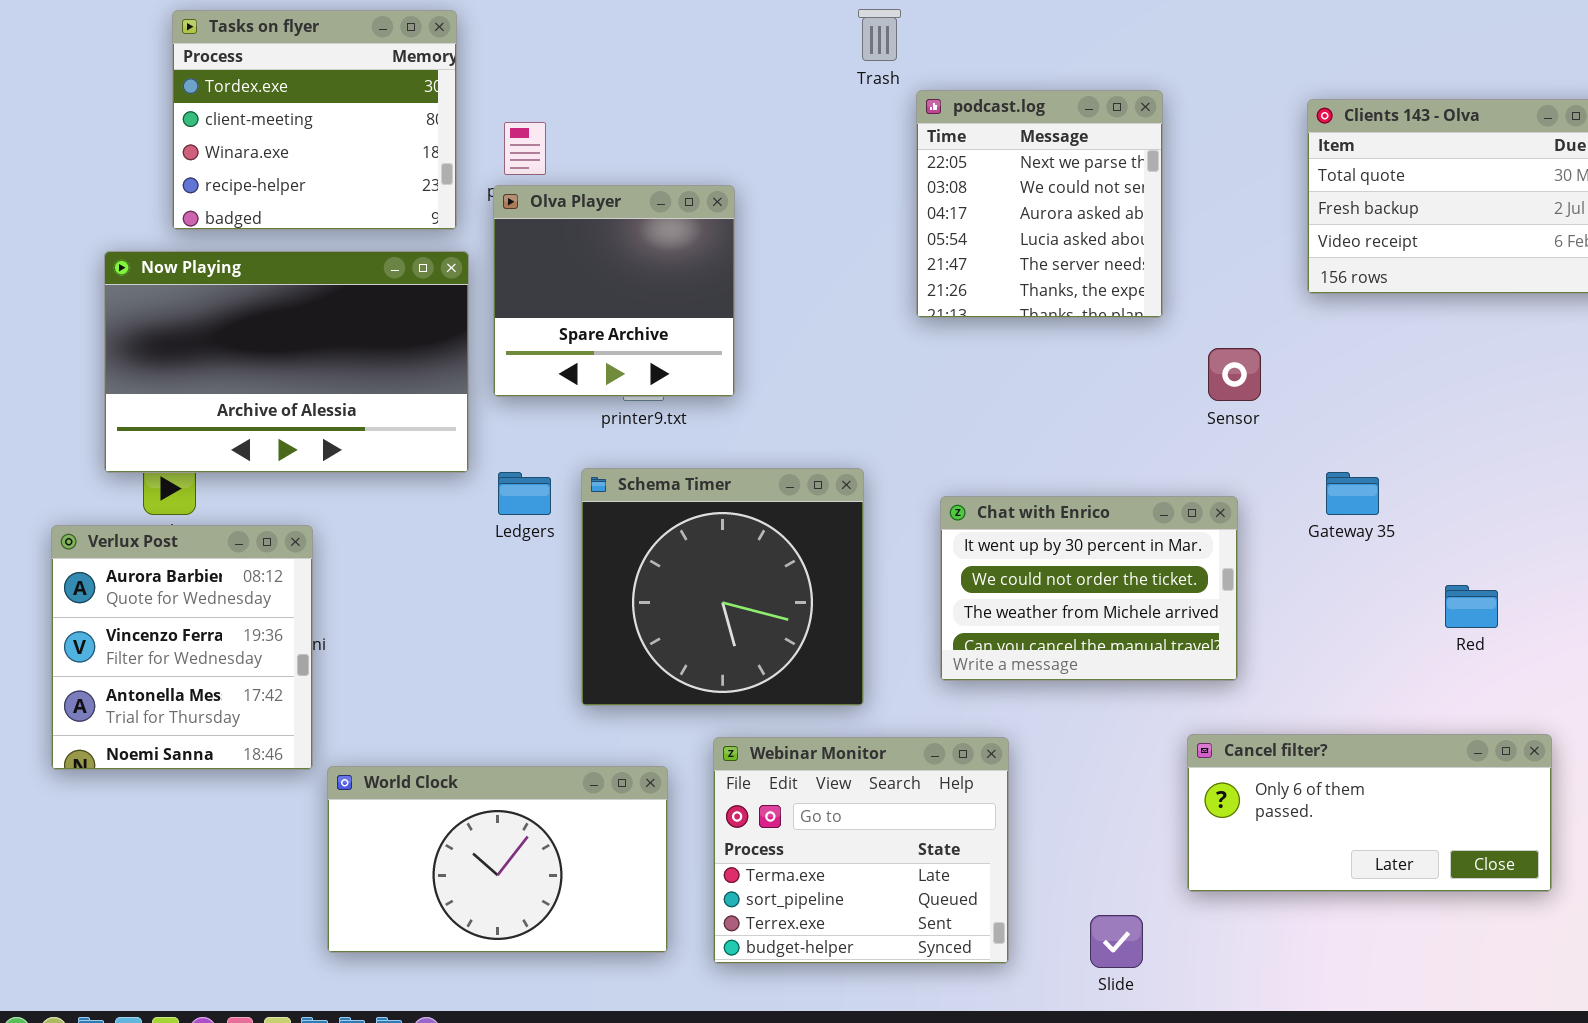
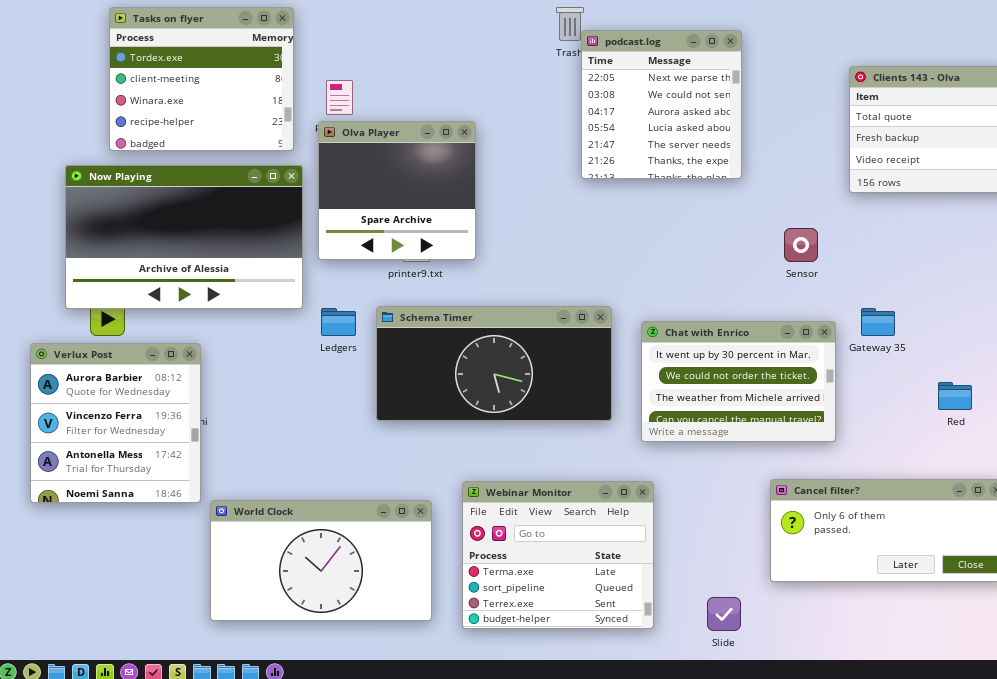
podcast.log: [916,90,1163,318] -> [581,30,742,179], moved
Schema Timer: [581,468,864,706] -> [376,306,612,421], resized
Chat with Enrico: [940,496,1238,681] -> [641,321,836,442], moved

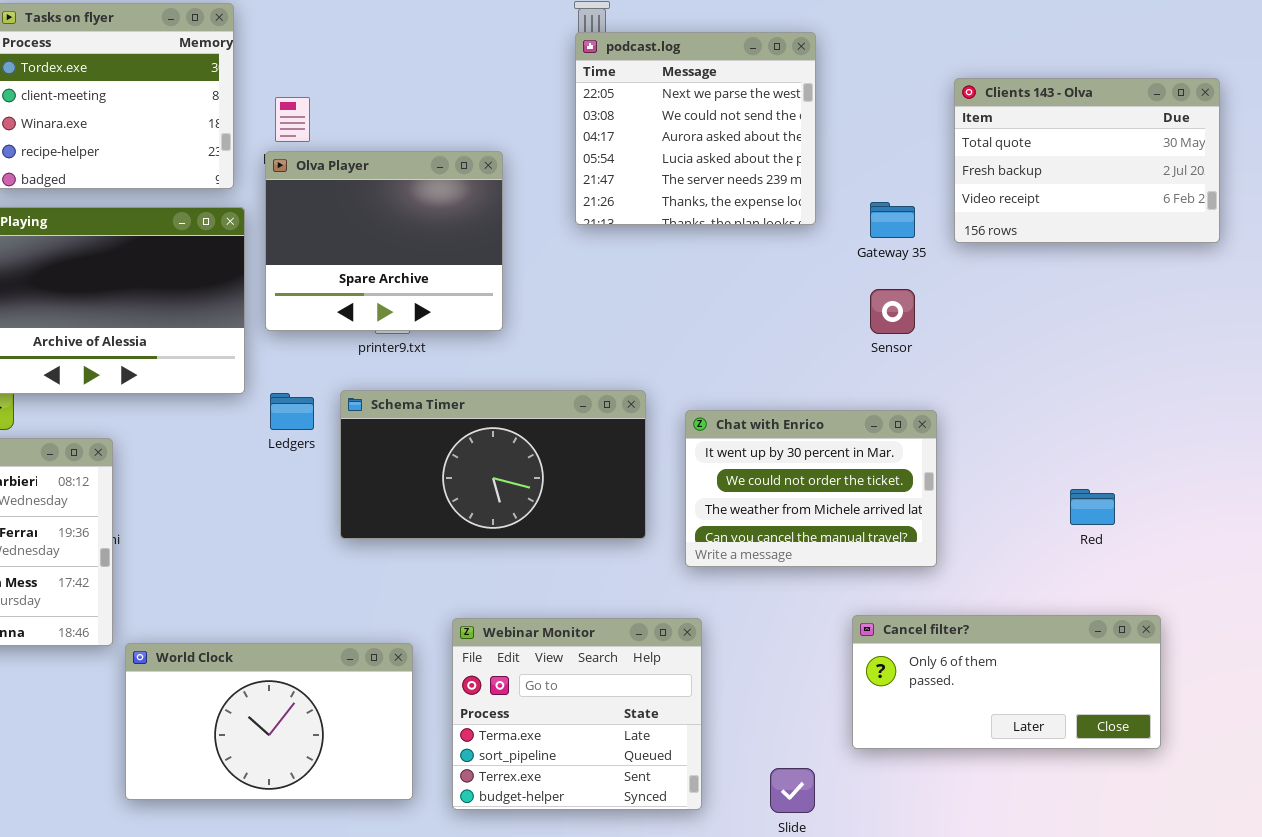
podcast.log: [581,30,742,179] -> [575,32,816,225], resized
Olva Player: [318,121,476,260] -> [265,151,503,331], resized
Gateway 35: [861,308,895,336] -> [870,202,915,238], moved

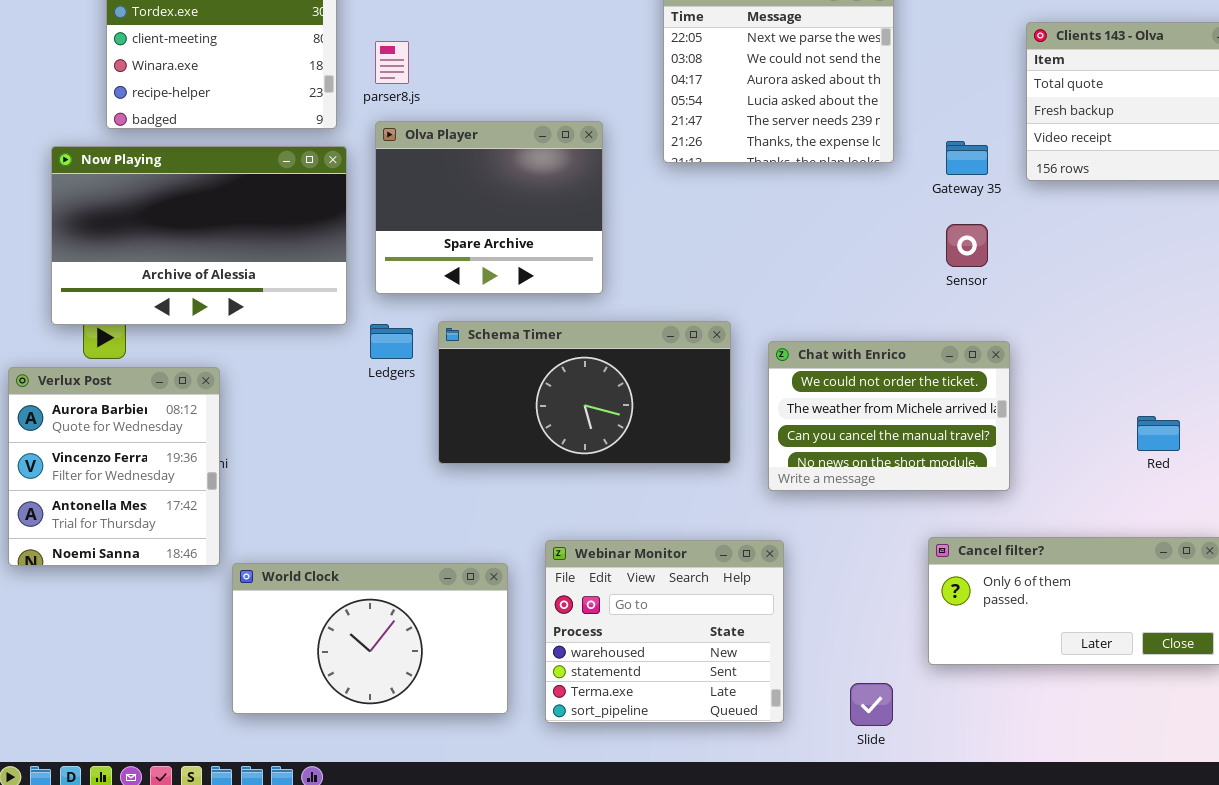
Olva Player: [265,151,503,331] -> [375,121,603,294], moved
Chat with Enrico: [685,410,937,567] -> [768,341,1010,491], scrolled down 1 row
Webinar Monitor: [452,618,702,810] -> [545,540,784,723], scrolled up 2 rows

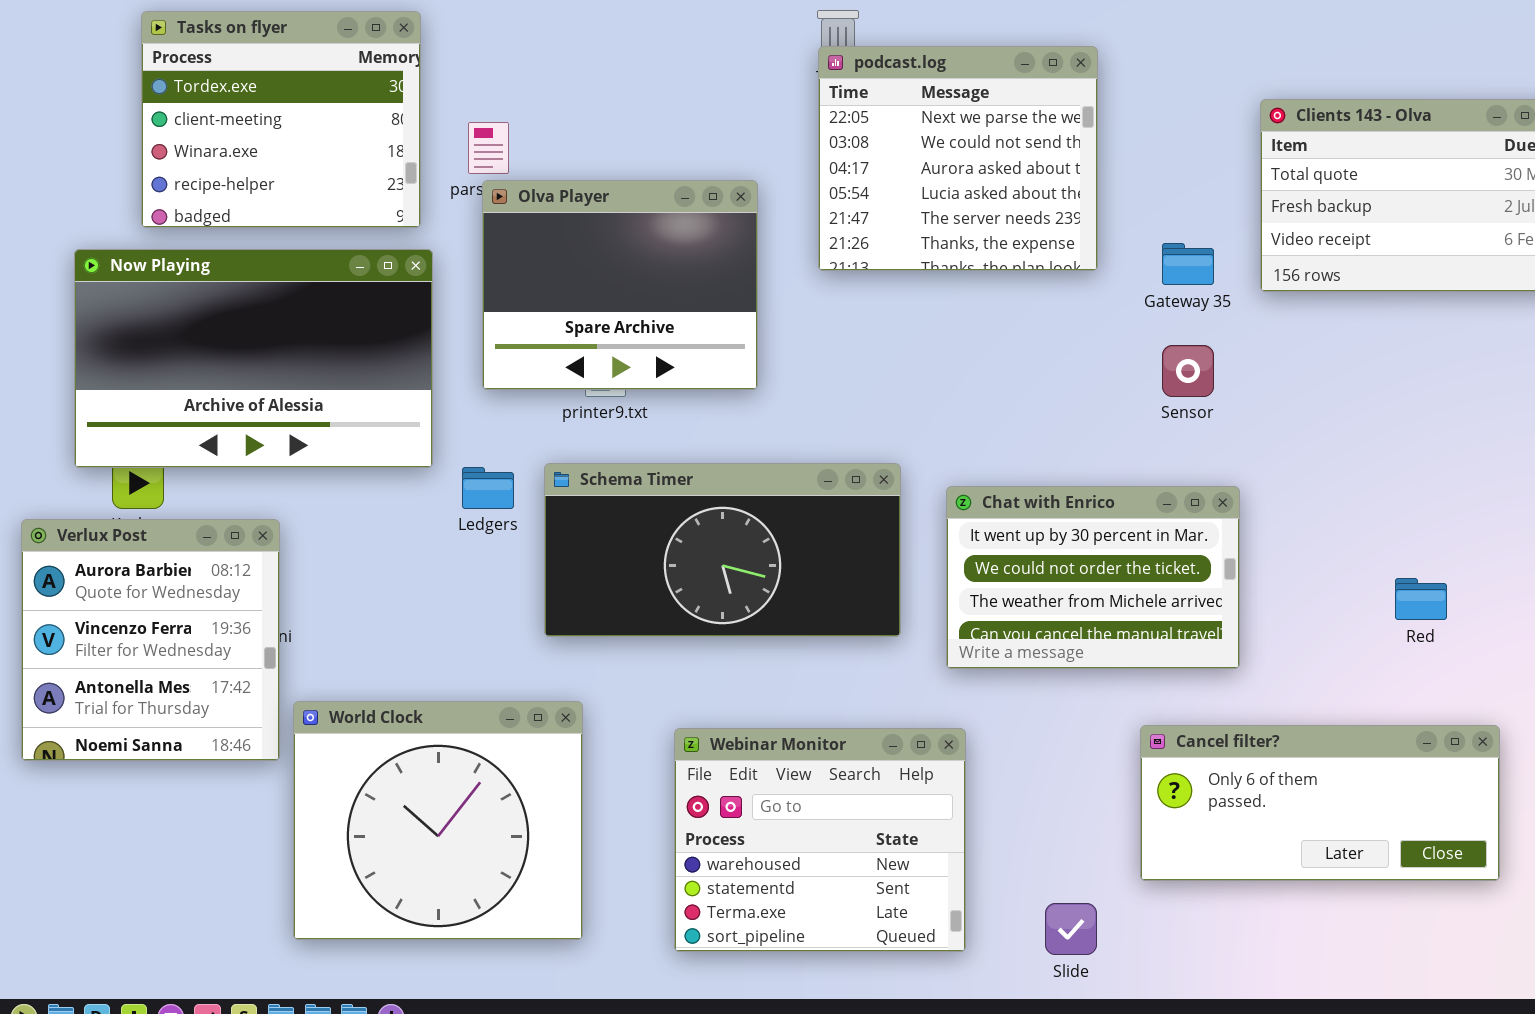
Olva Player: [375,121,603,294] -> [482,180,758,390], moved
Chat with Enrico: [768,341,1010,491] -> [946,486,1240,669], scrolled up 1 row
World Clock: [232,563,508,714] -> [293,701,583,940], resized

